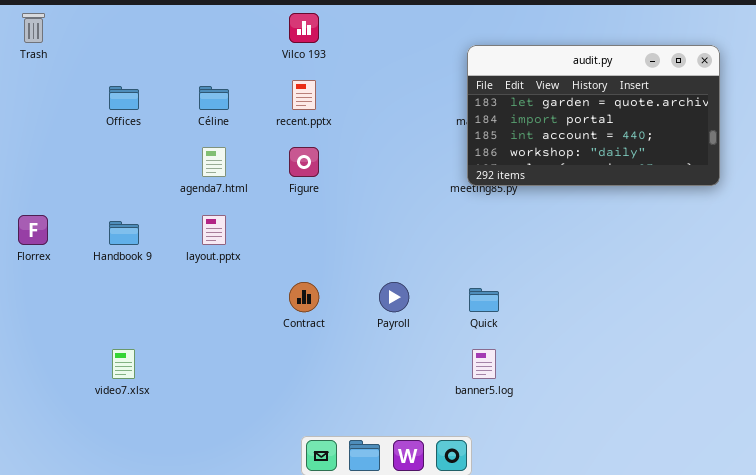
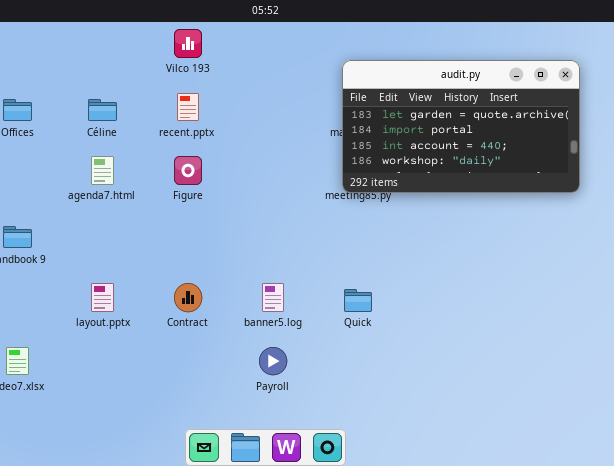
layout.pptx: [202,215,226,245] -> [91,283,114,312], moved
Payroll: [379,282,409,312] -> [259,347,287,375], moved
banner5.log: [472,349,496,379] -> [262,283,284,312], moved

